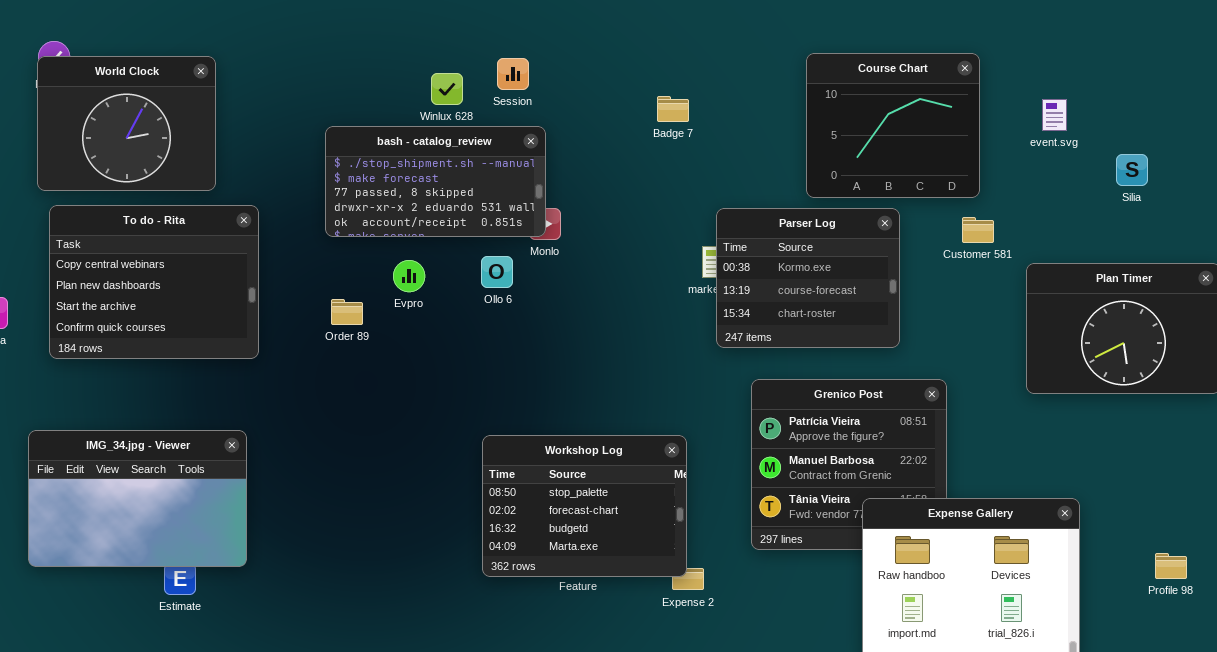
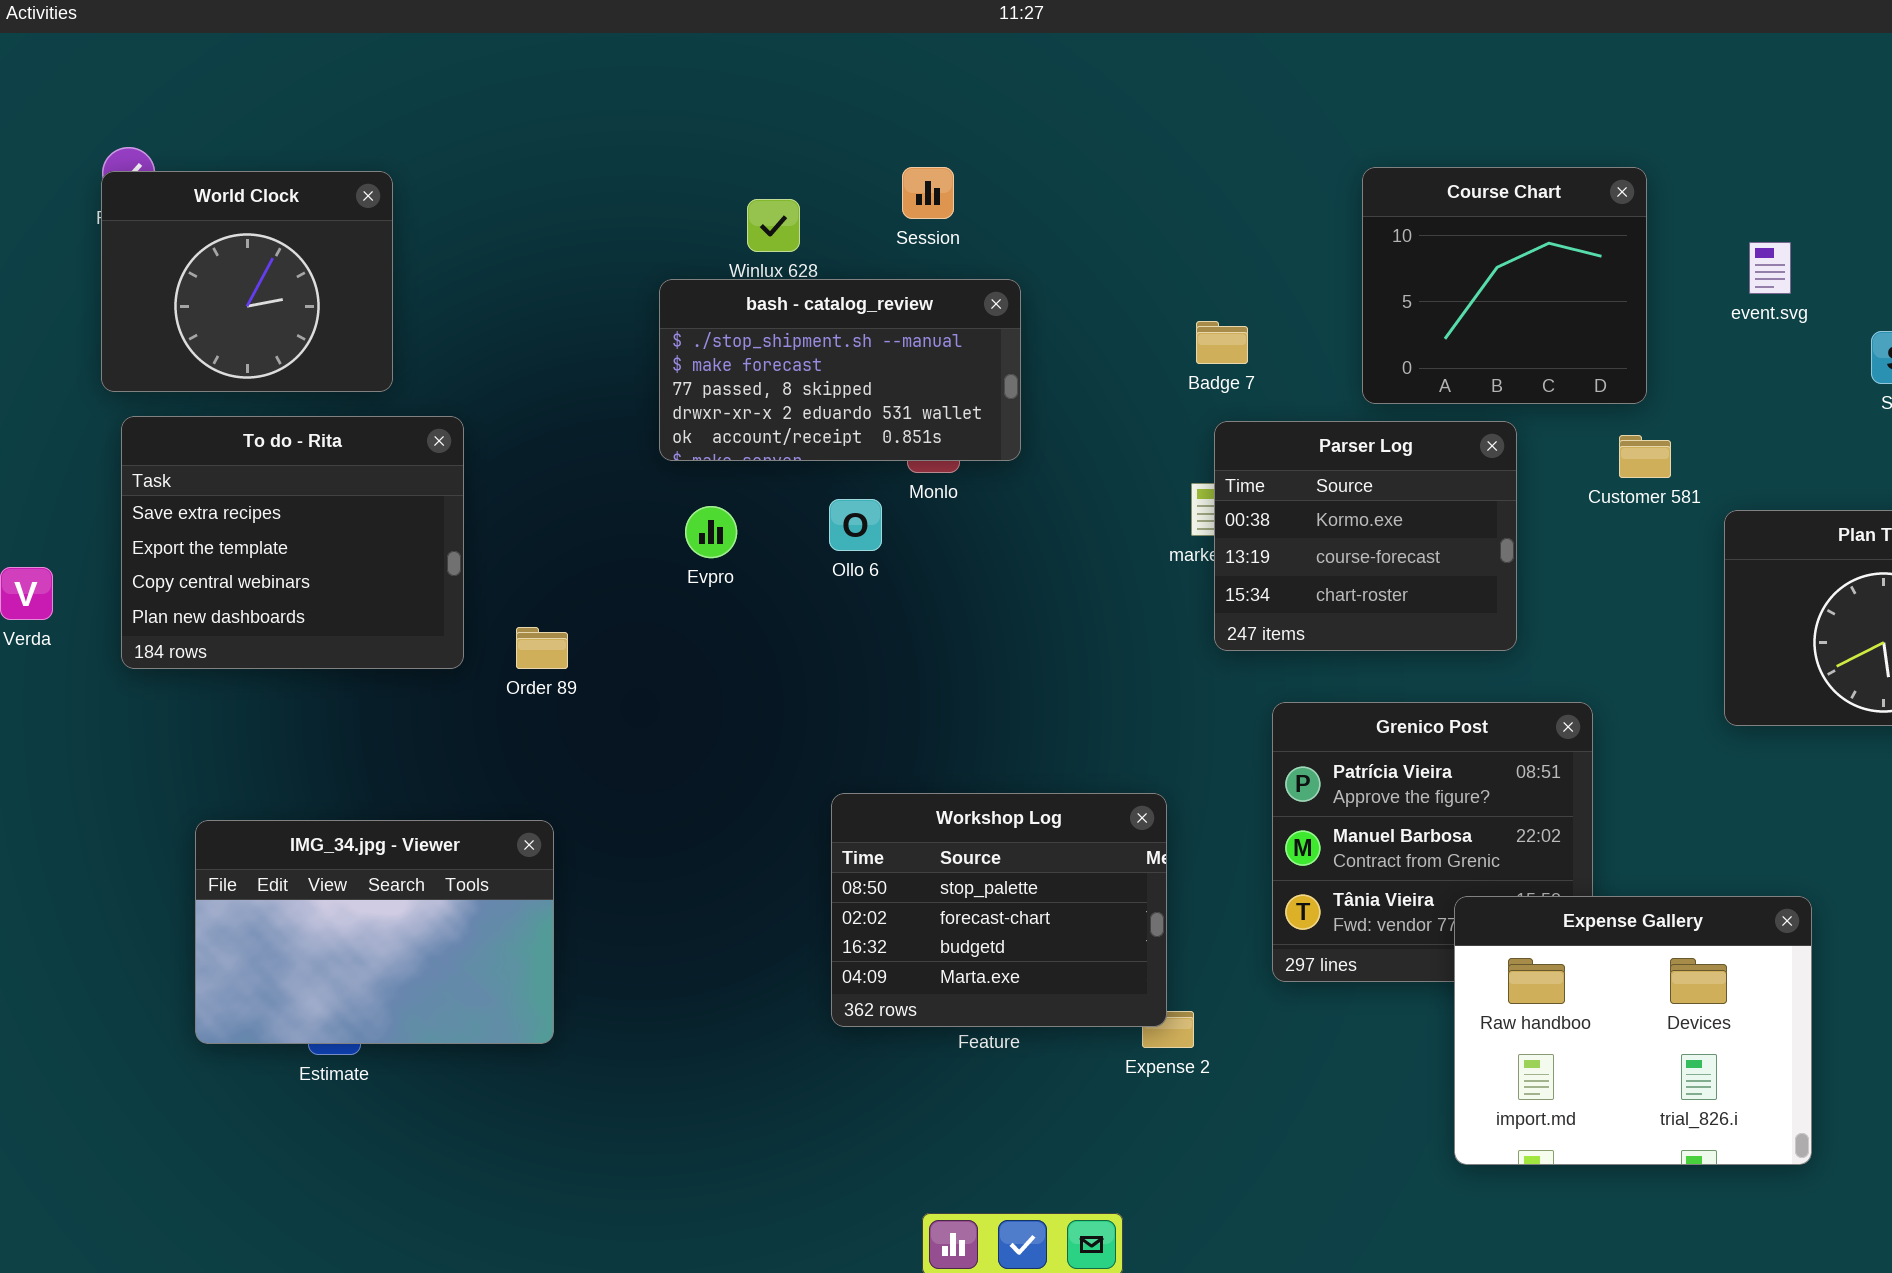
Session: [497,58,529,90] -> [902,167,954,219], moved
Badge 7: [657,96,689,122] -> [1196,321,1248,364], moved
bash - catalog_review: [325,126,546,237] -> [659,279,1021,461], moved
To do - Rita: [49,205,259,359] -> [121,416,464,669], scrolled up 2 rows
Order 89: [331,299,363,325] -> [516,627,568,669], moved
IMG_34.jpg - Viewer: [28,430,247,567] -> [195,820,554,1044], moved

